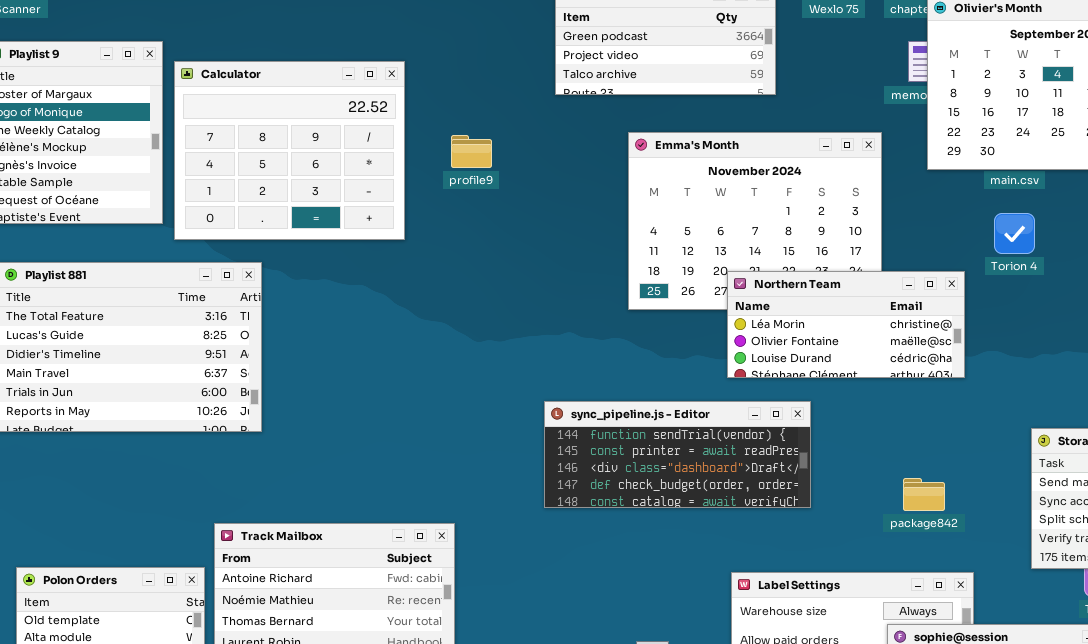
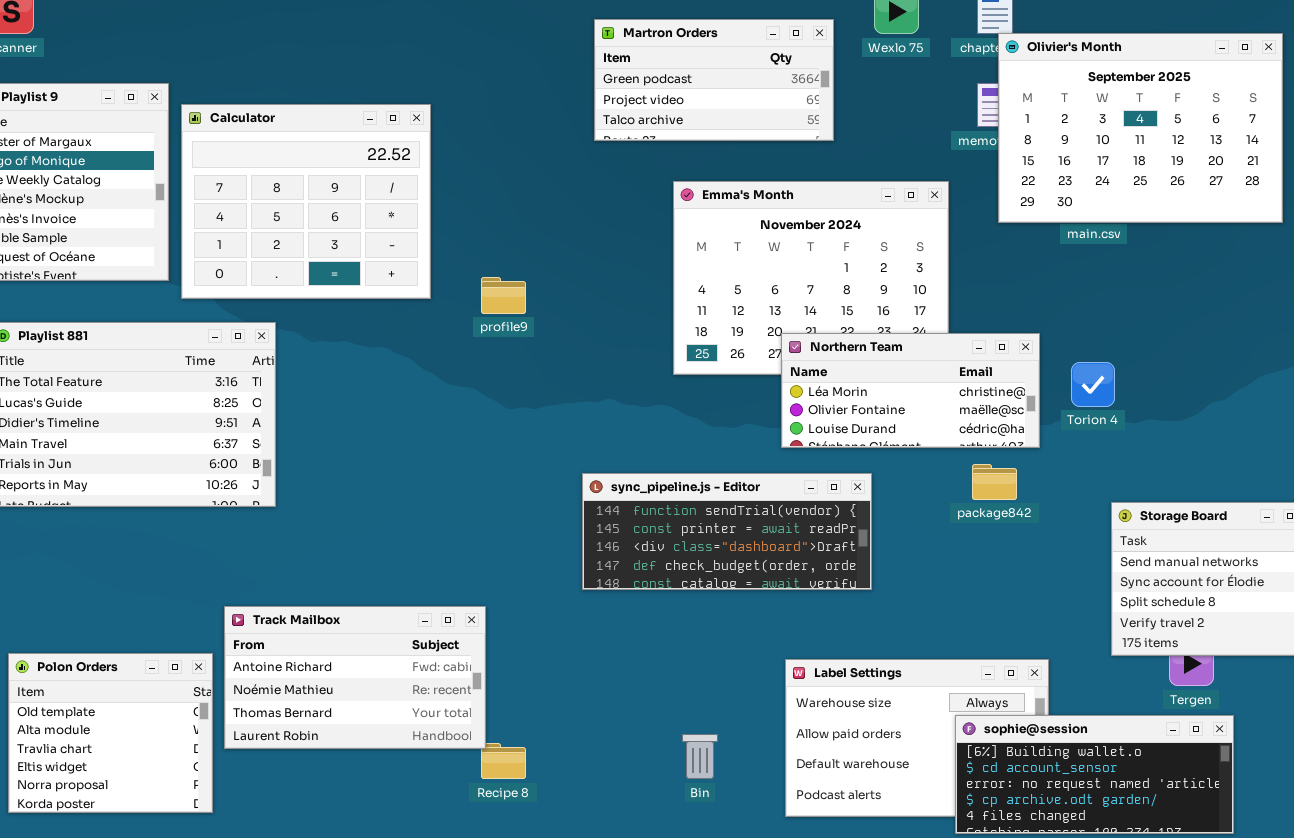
profile9: [451,135,492,168] -> [481,277,526,314], moved
Torion 4: [994,213,1035,254] -> [1071,362,1115,407], moved
package842: [903,478,945,511] -> [972,464,1017,500], moved

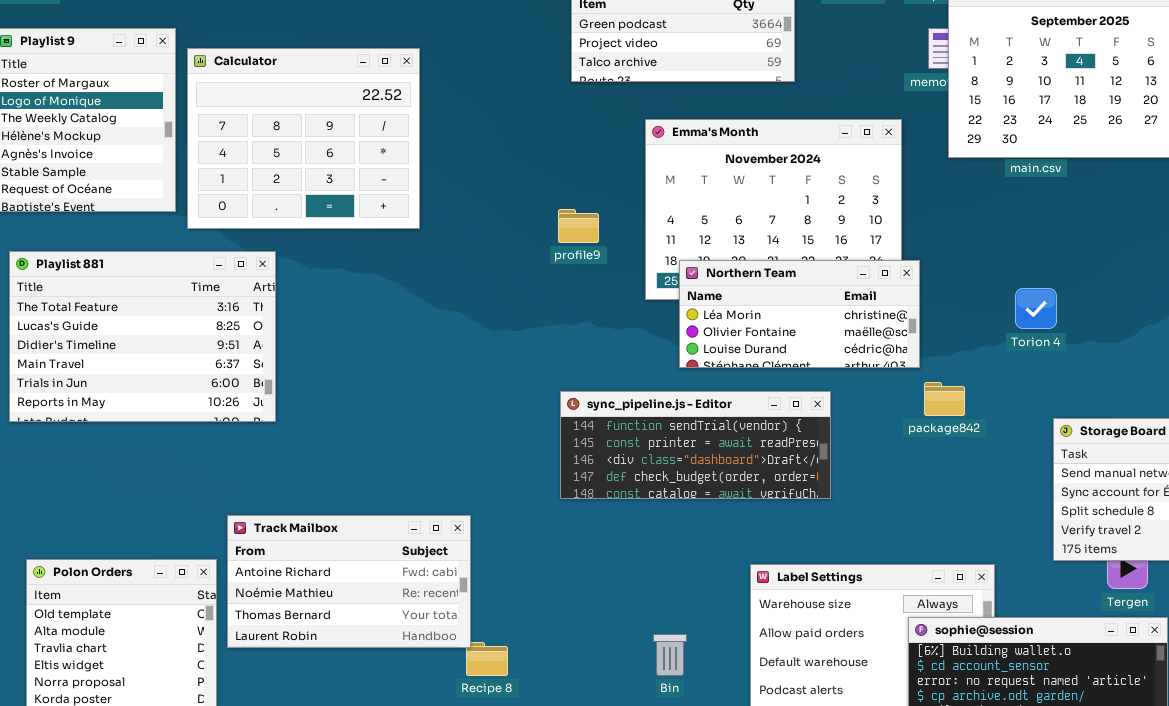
profile9: [481,277,526,314] -> [558,209,599,243], moved
Northern Team: [781,333,1040,448] -> [679,260,920,368], moved

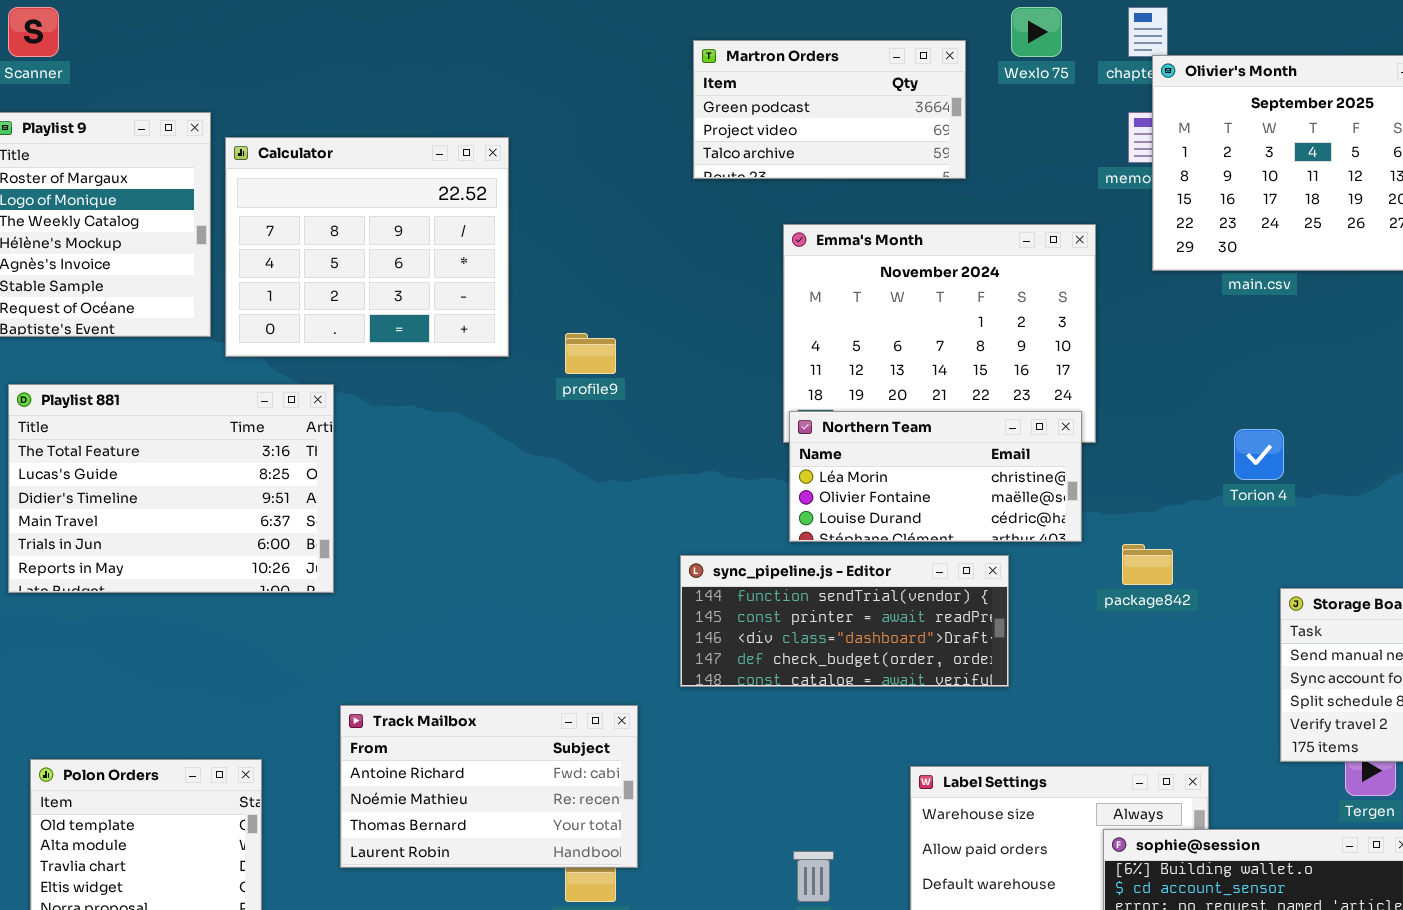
profile9: [558,209,599,243] -> [565,333,616,374], moved
Northern Team: [679,260,920,368] -> [789,411,1082,542], moved
Track Mailbox: [227,515,471,648] -> [340,705,638,868], moved

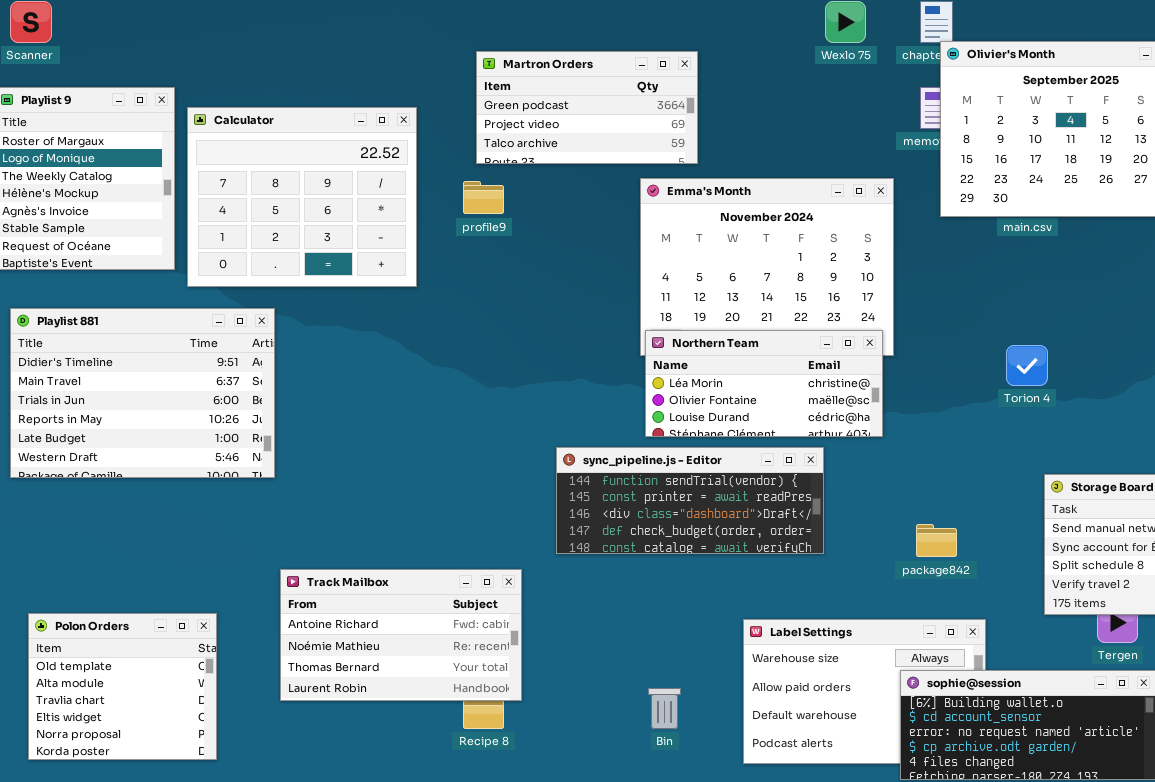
Martron Orders: [693,40,966,179] -> [476,51,698,164], moved
profile9: [565,333,616,374] -> [463,181,504,214], moved
Playlist 881: [8,384,334,593] -> [10,308,275,478], scrolled down 2 rows
package842: [1122,544,1173,585] -> [916,524,957,557], moved

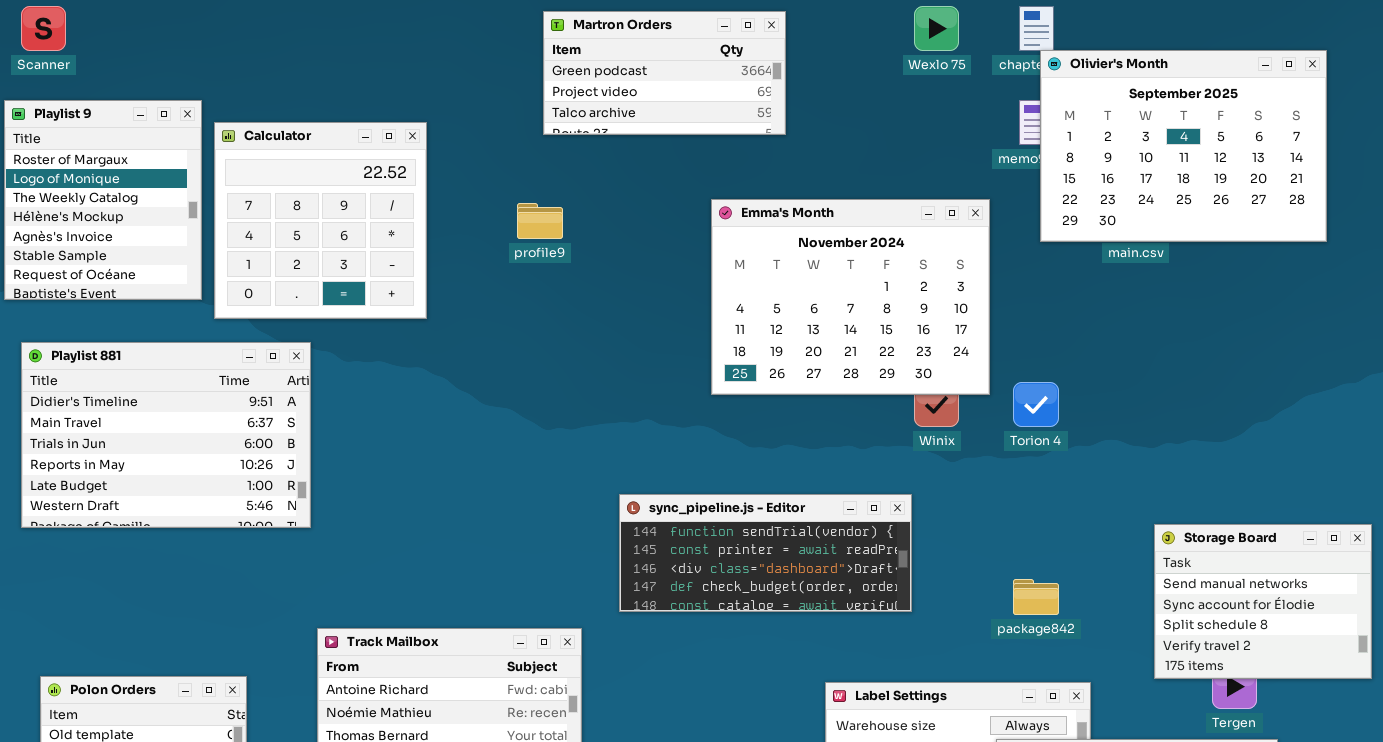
Martron Orders: [476,51,698,164] -> [543,11,786,135], moved
Calculator: [187,107,417,287] -> [214,122,427,319], resized
Northern Team: [645,330,883,437] -> none, closed
Torion 4: [1006,345,1048,386] -> [1013,382,1059,427], moved

